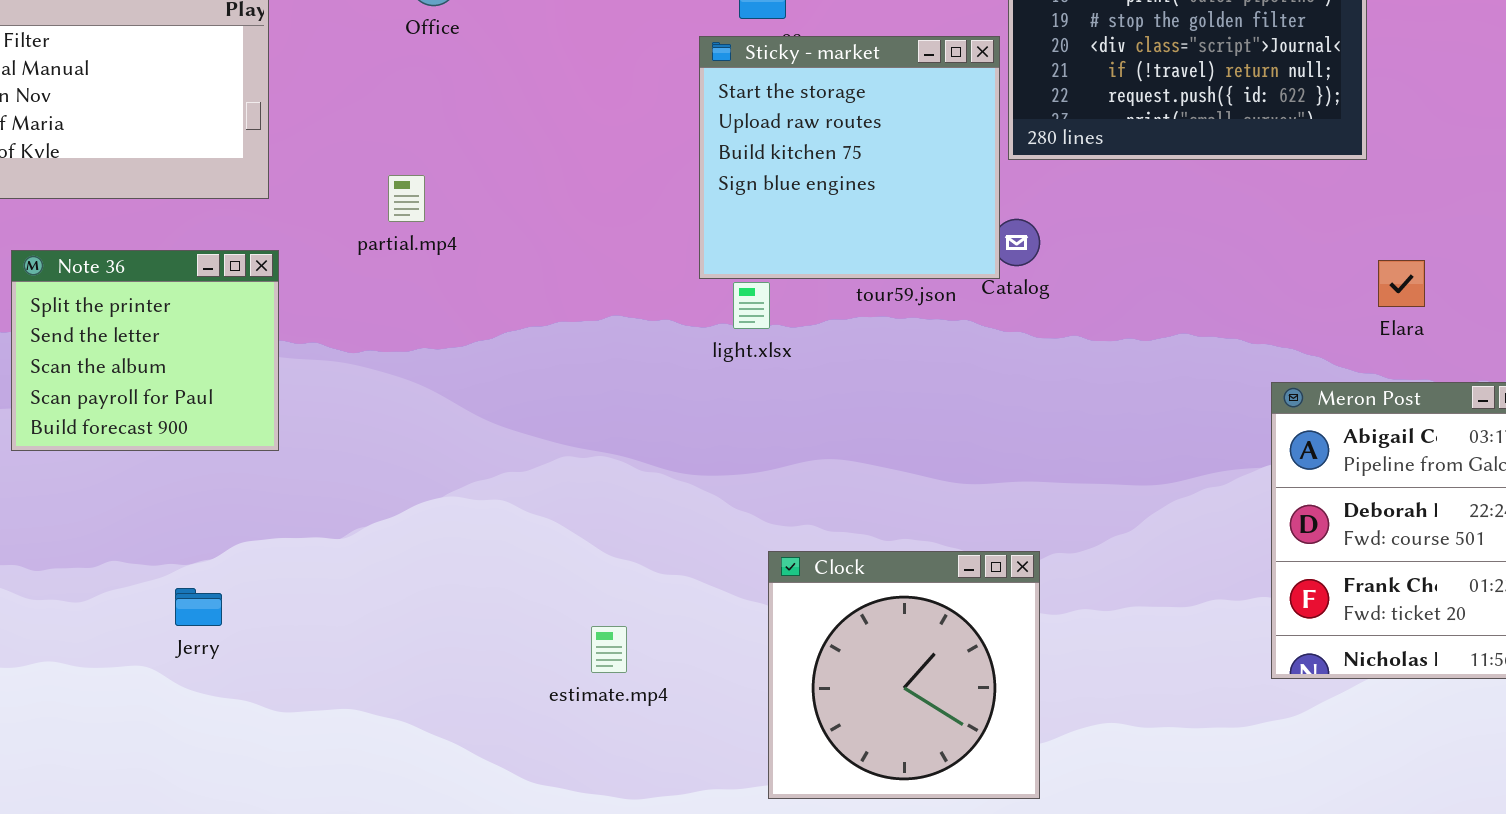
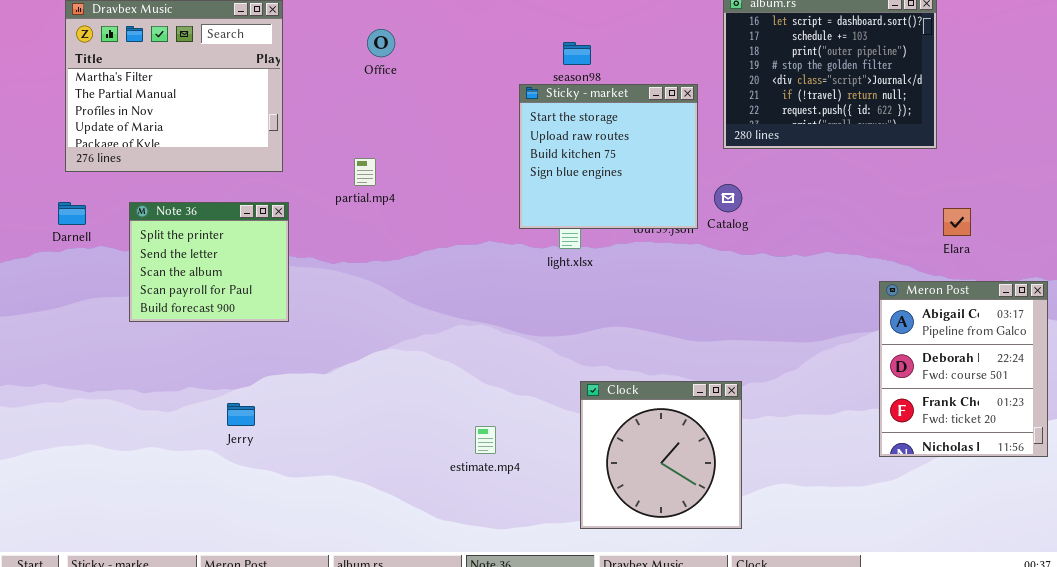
Sticky - market: [699,36,1000,279] -> [519,84,698,229], moved

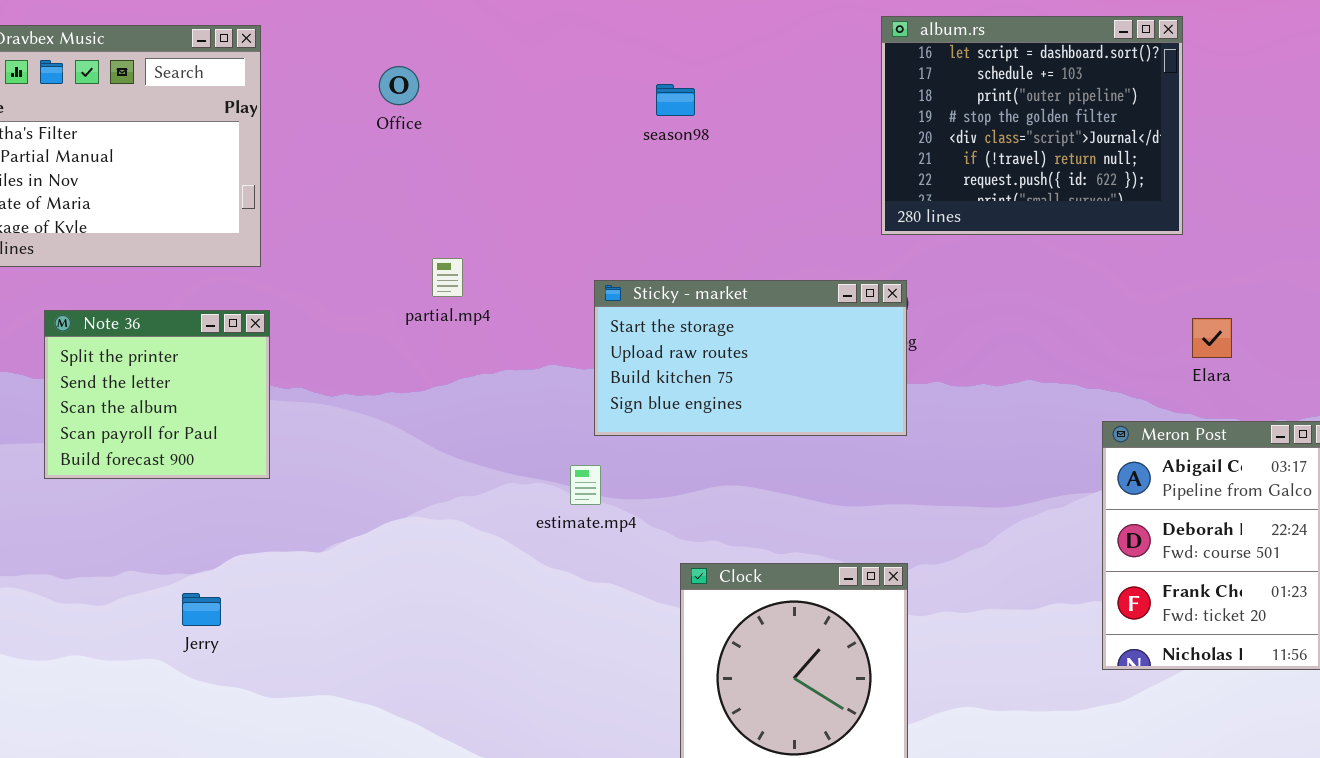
Sticky - market: [519,84,698,229] -> [594,280,907,436], moved, resized
partial.mp4: [354,158,376,186] -> [432,258,463,297], moved
estimate.mp4: [475,426,496,454] -> [570,465,601,505], moved

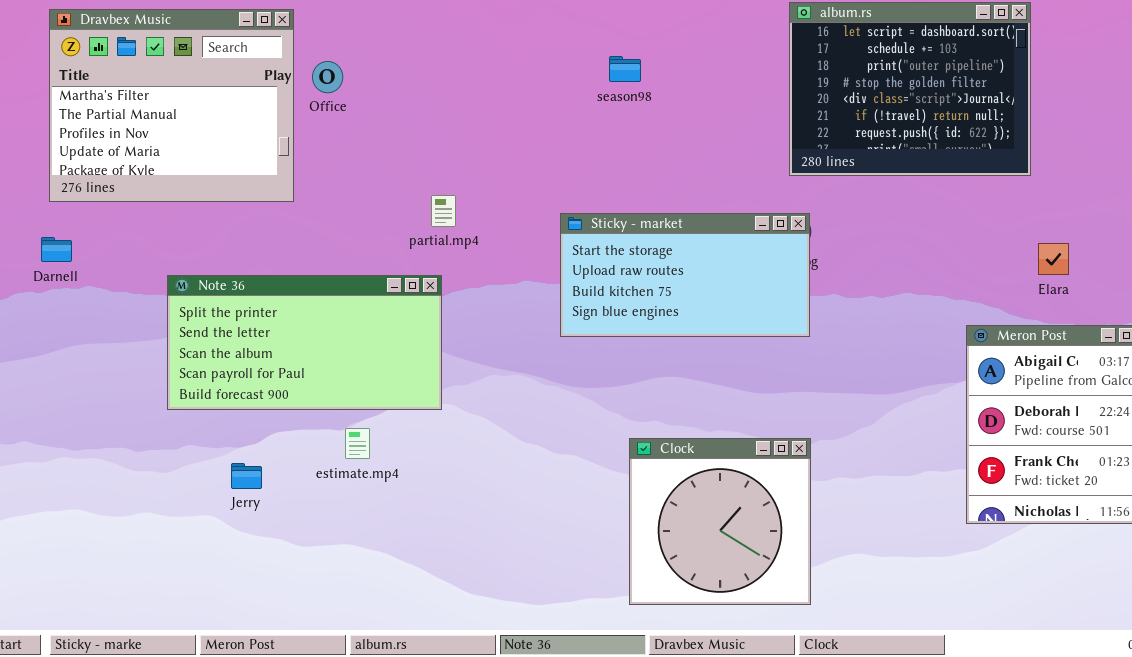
Office: [379,66,419,105] -> [312,61,343,93], moved
Note 36: [44,310,270,479] -> [167,275,442,410], moved, resized
estimate.mp4: [570,465,601,505] -> [345,428,370,459], moved

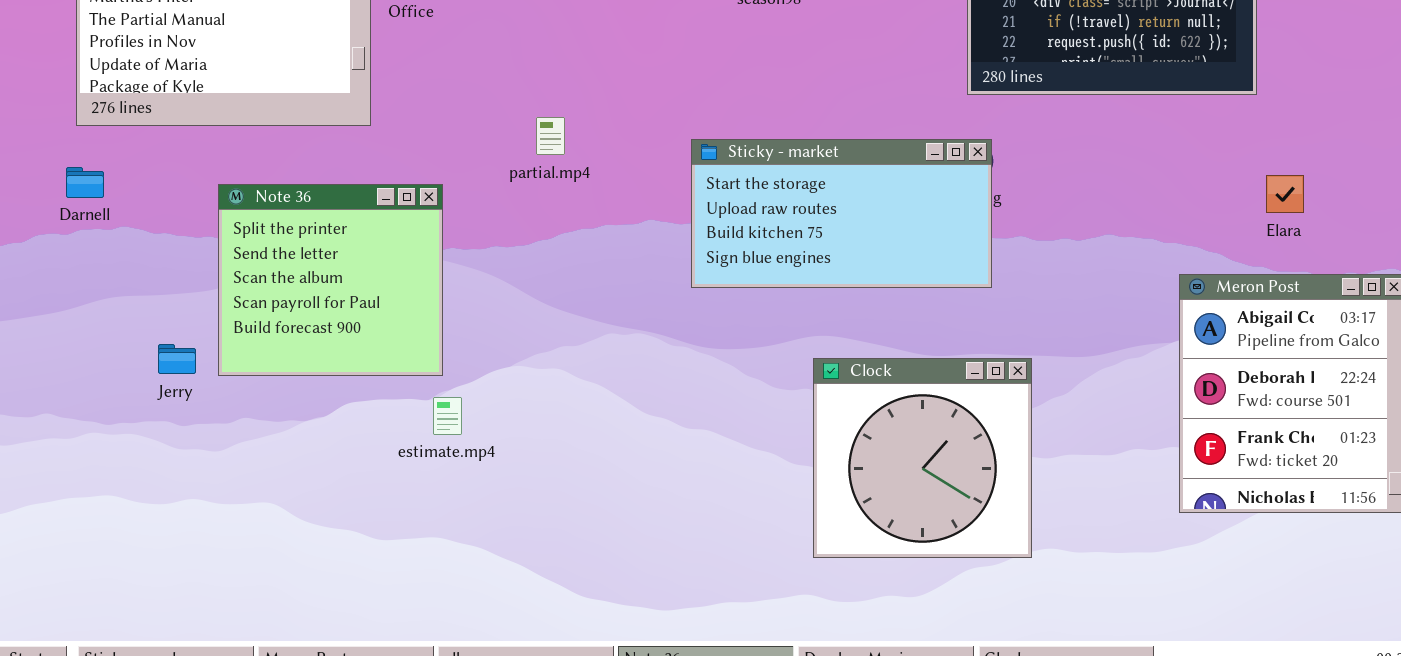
Note 36: [167,275,442,410] -> [218,184,443,376], resized
Clock: [629,438,811,605] -> [813,358,1032,558], moved
Jerry: [231,463,262,489] -> [158,344,196,374], moved

